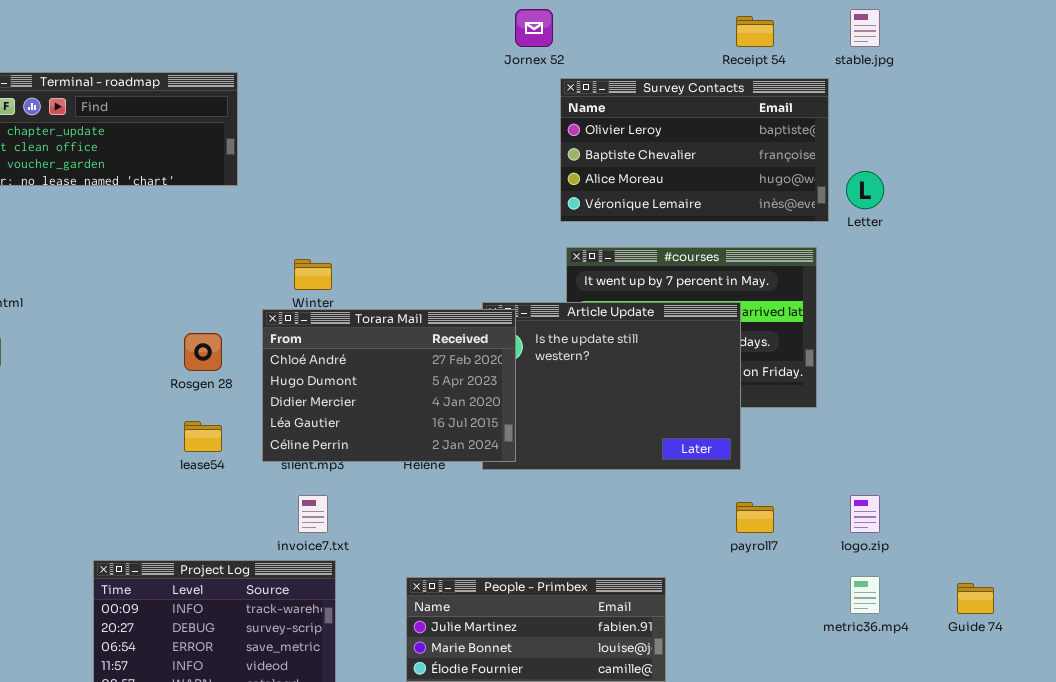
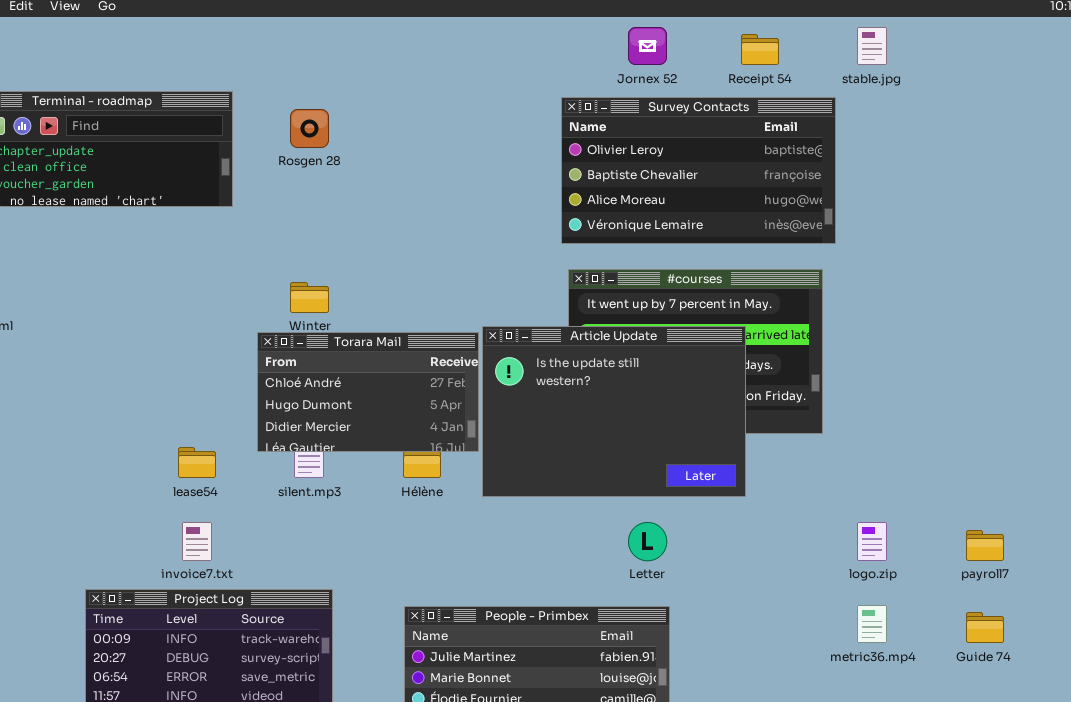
Jornex 52: [515,9,553,47] -> [628,27,667,65], moved
Letter: [846,171,884,209] -> [628,522,667,561], moved
Torara Mail: [262,309,516,462] -> [257,332,479,452], resized
Rosgen 28: [184,333,222,371] -> [290,109,329,148], moved
invoice7.txt: [298,495,328,533] -> [182,522,212,561], moved
payroll7: [736,502,774,533] -> [966,530,1004,561], moved

